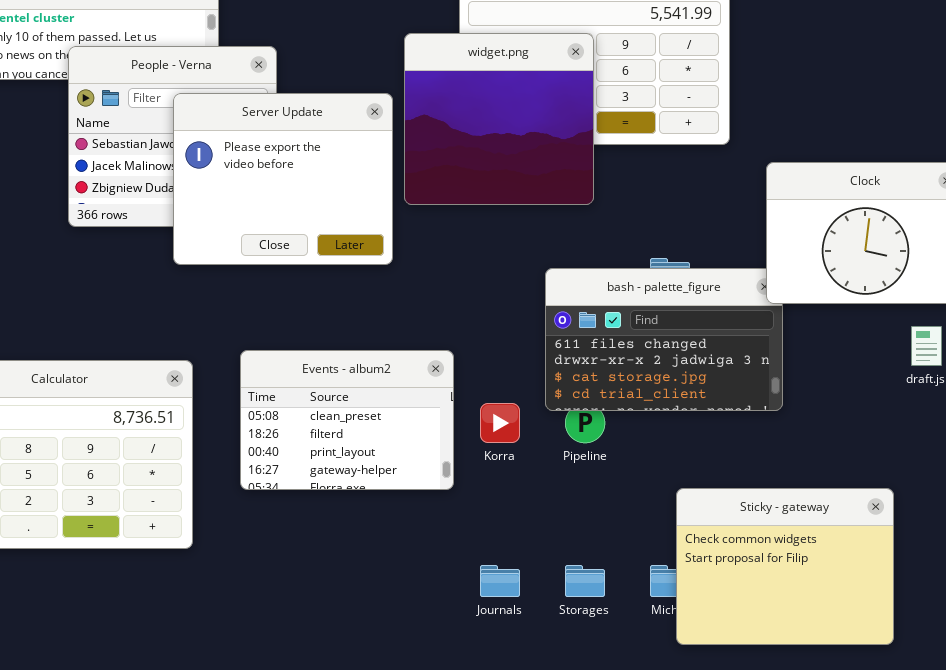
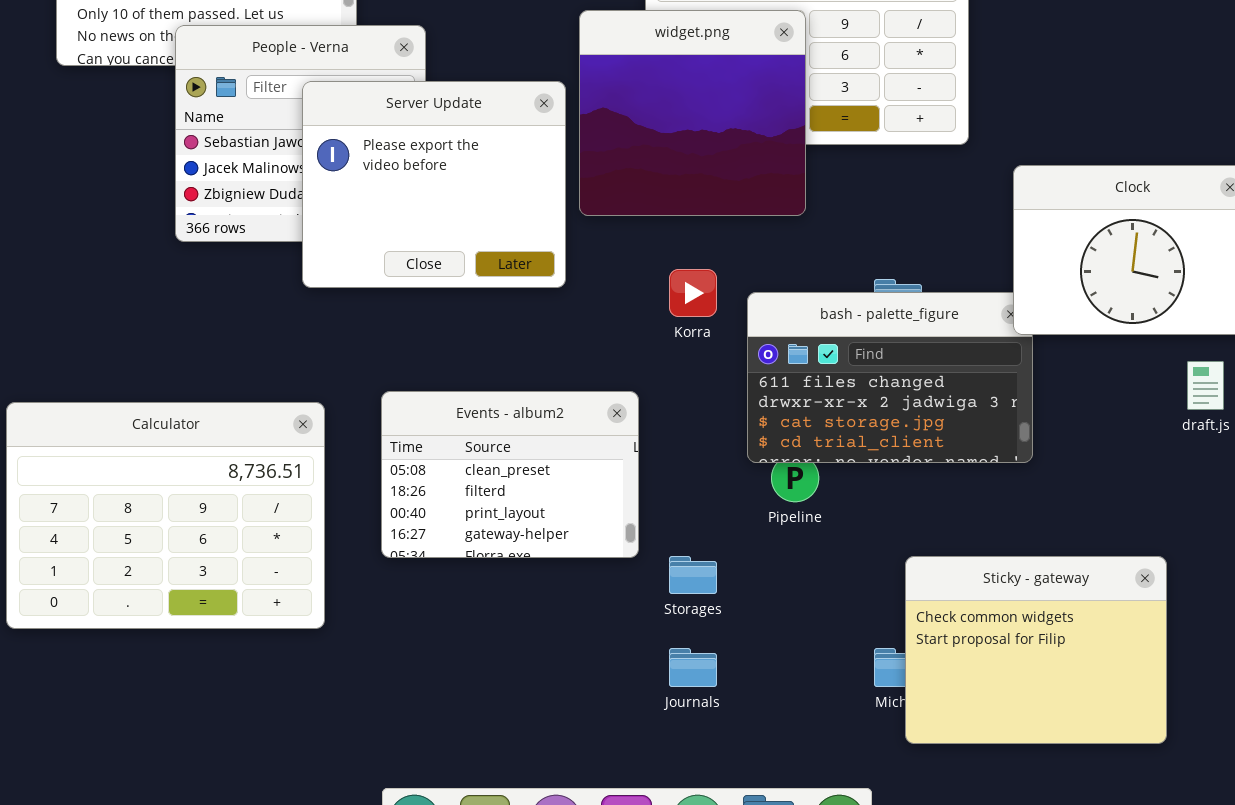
Korra: [480,403,520,443] -> [669,269,717,317], moved
Storages: [565,565,605,597] -> [669,556,717,594], moved

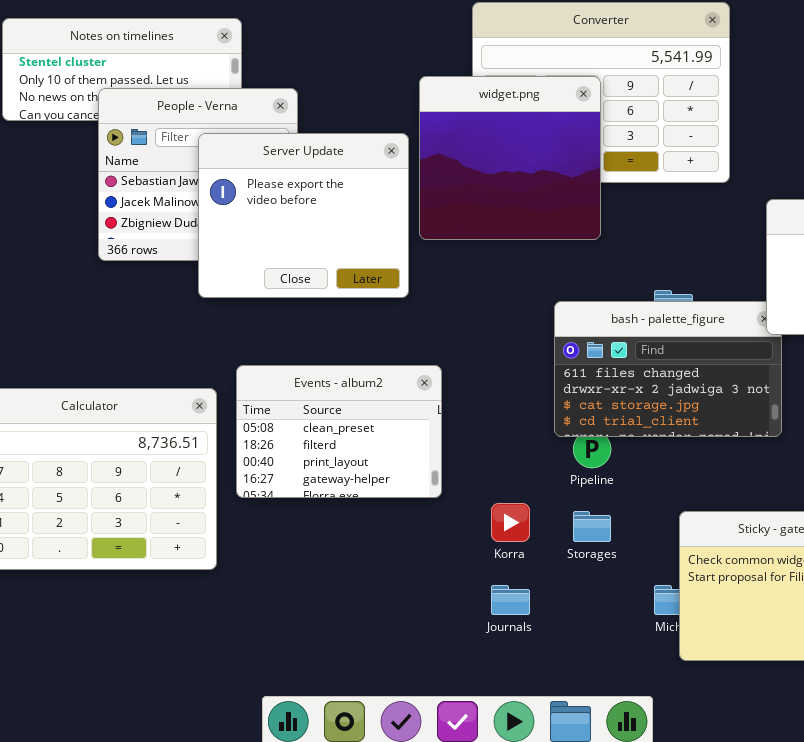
Korra: [669,269,717,317] -> [491,503,530,542], moved
Events - album2: [381,391,639,558] -> [236,365,442,498], moved
Storages: [669,556,717,594] -> [573,511,611,542], moved

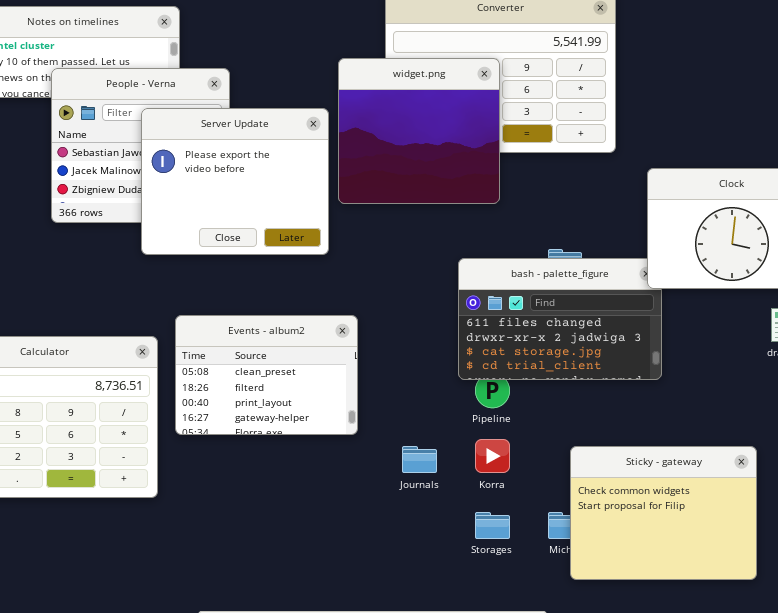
Korra: [491,503,530,542] -> [475,439,510,473], moved
Storages: [573,511,611,542] -> [475,512,510,539], moved
Journals: [491,585,530,615] -> [402,446,437,473], moved

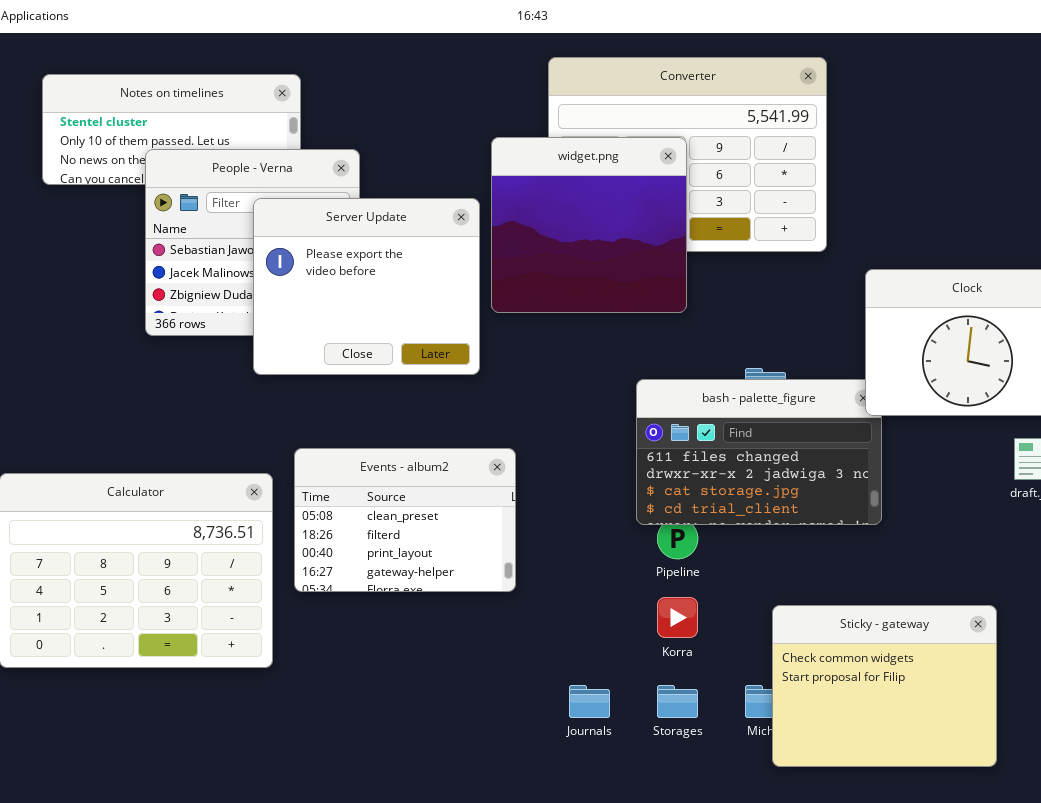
Journals: [402,446,437,473] -> [569,685,610,718], moved

